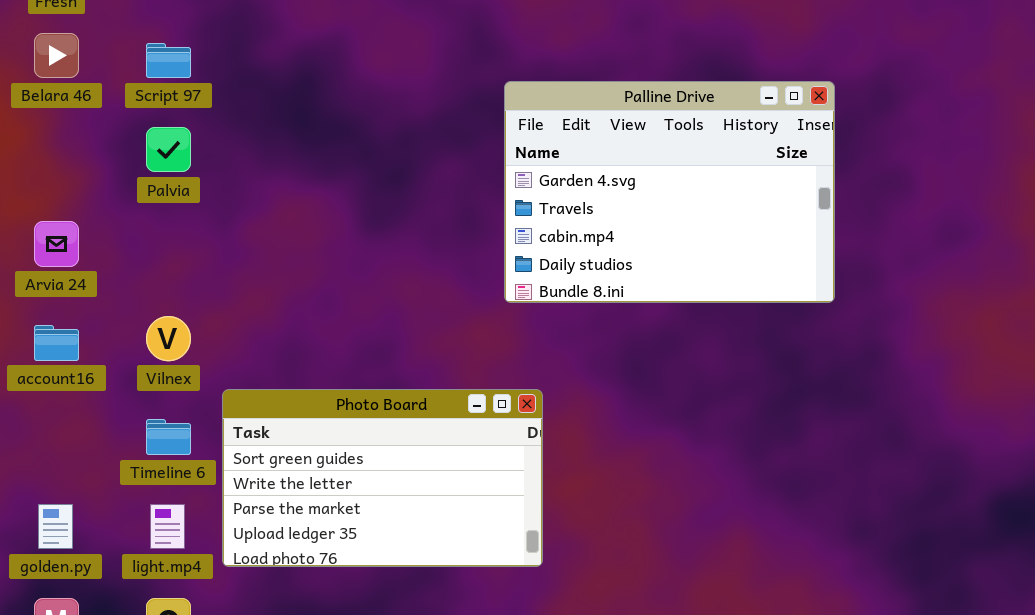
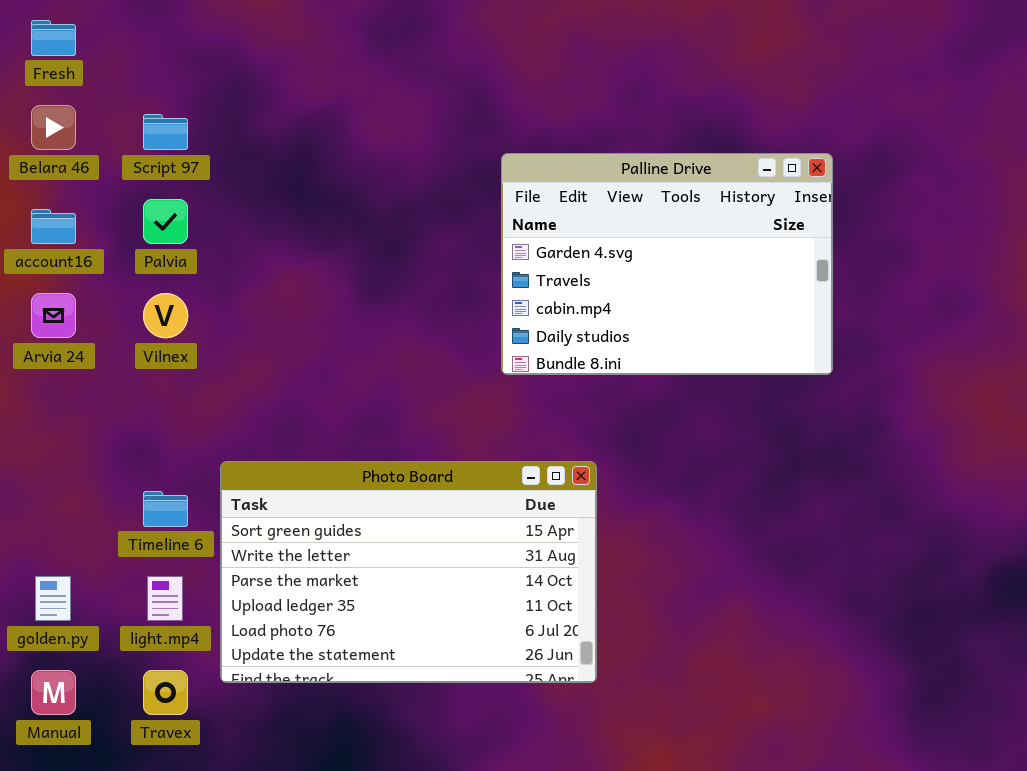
Vilnex: [146,316,191,361] -> [143,293,188,338], moved
account16: [34,325,79,361] -> [31,209,76,244], moved
Photo Board: [222,389,543,567] -> [220,461,597,683], resized

